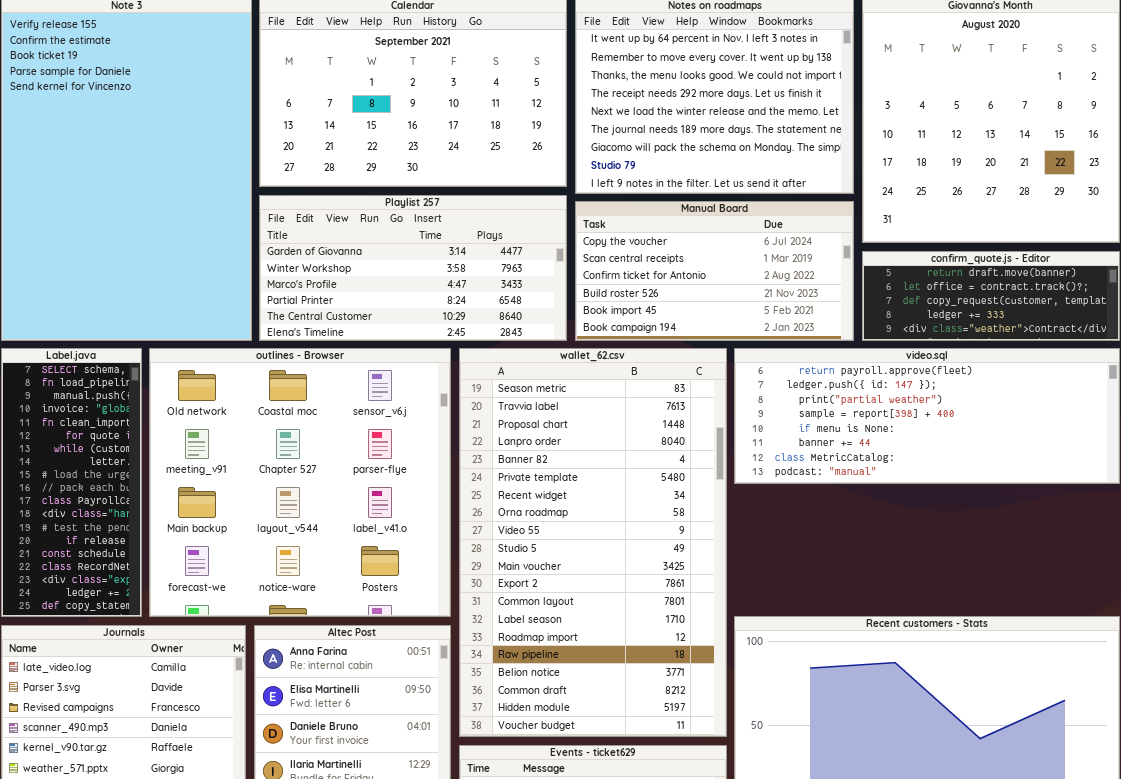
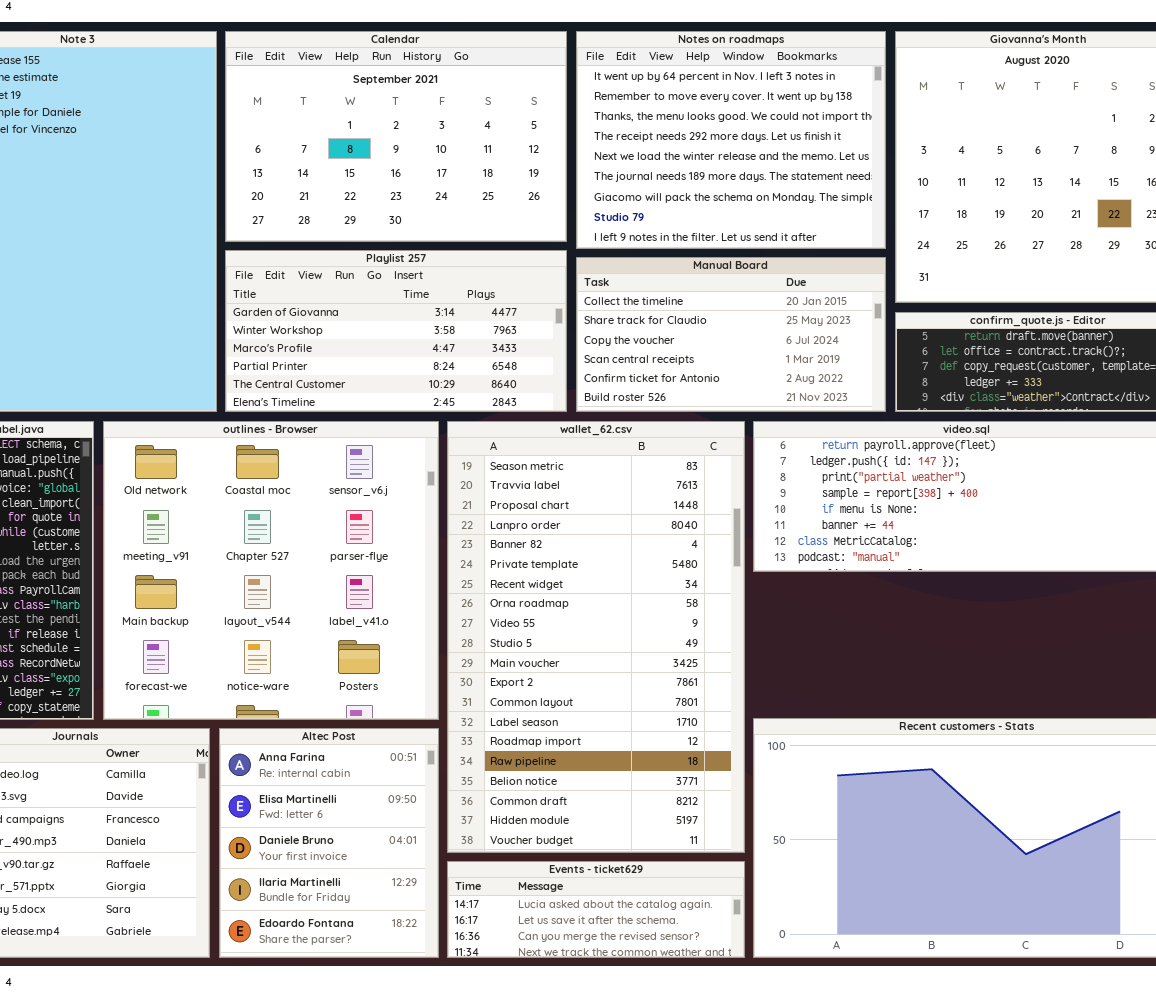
Manual Board: [575,201,854,341] -> [576,257,886,412], scrolled up 2 rows

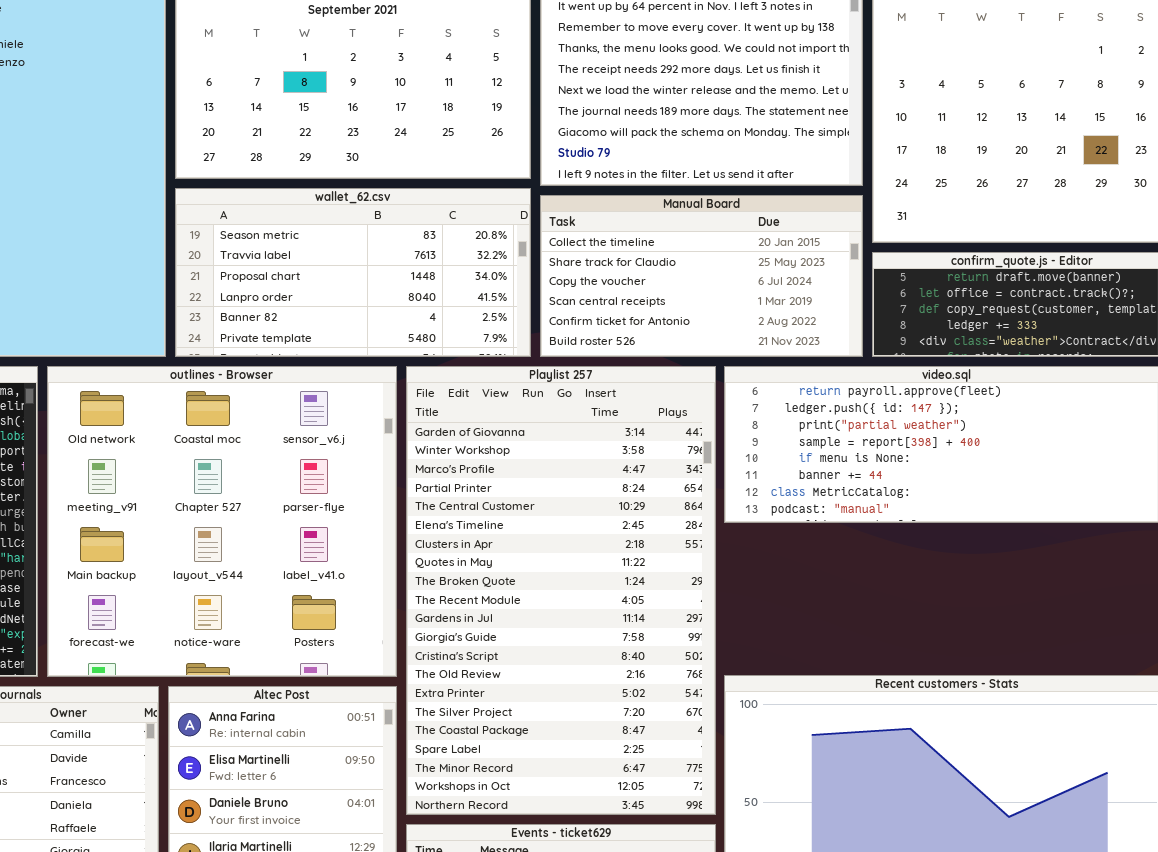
Playlist 257: [225,250,567,412] -> [406,366,716,815], moved, resized
wallet_62.csv: [447,421,745,853] -> [175,188,531,357], moved, resized

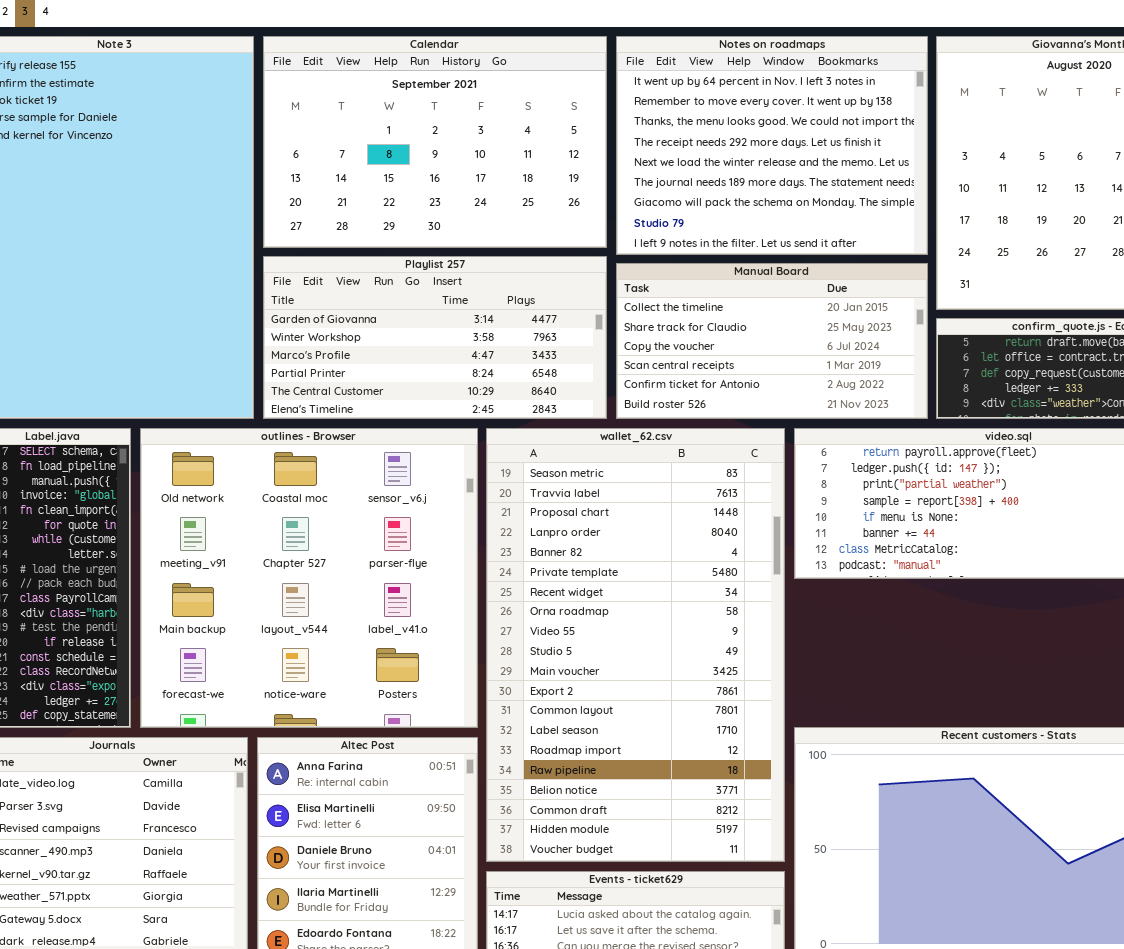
wallet_62.csv: [175,188,531,357] -> [486,428,785,862], moved, resized
Playlist 257: [406,366,716,815] -> [263,256,607,419], moved, resized

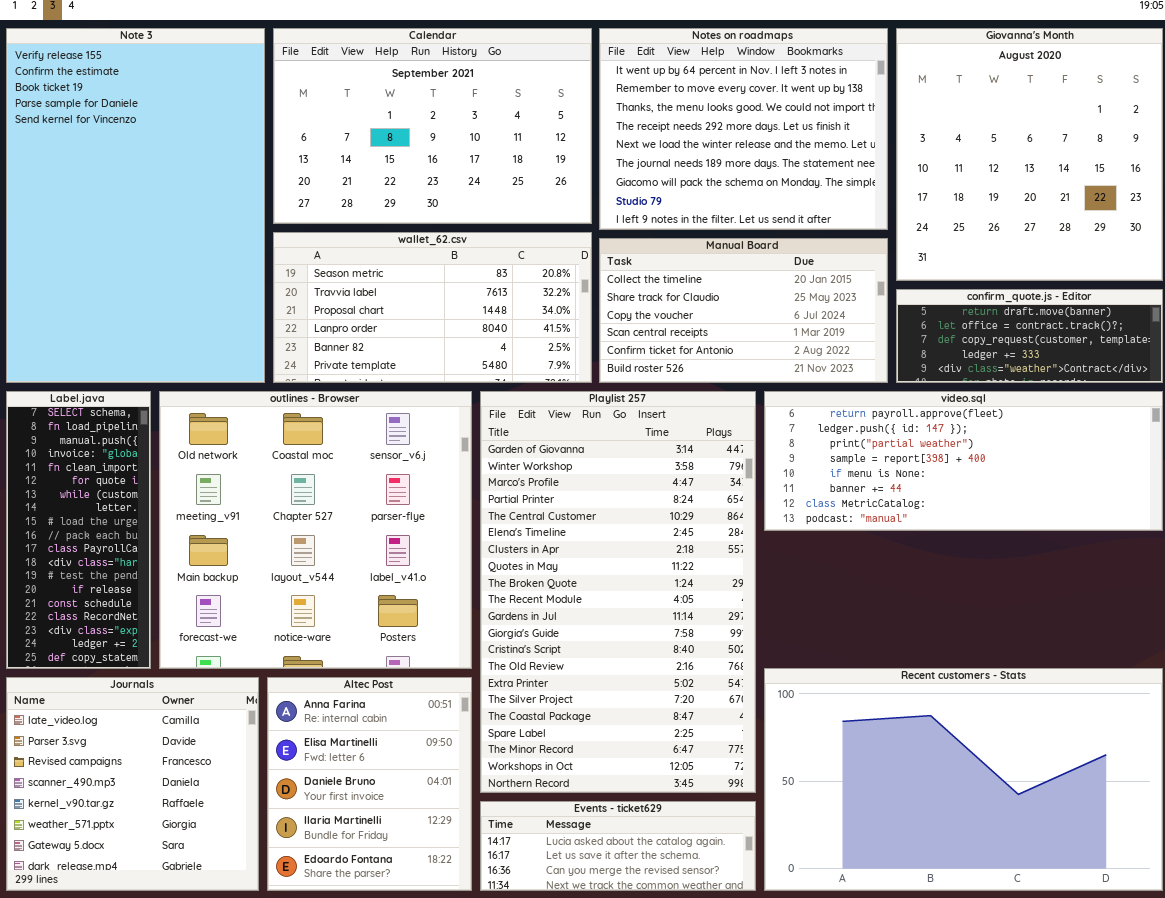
Playlist 257: [263,256,607,419] -> [480,391,756,793], moved, resized
wallet_62.csv: [486,428,785,862] -> [273,232,592,383], moved, resized

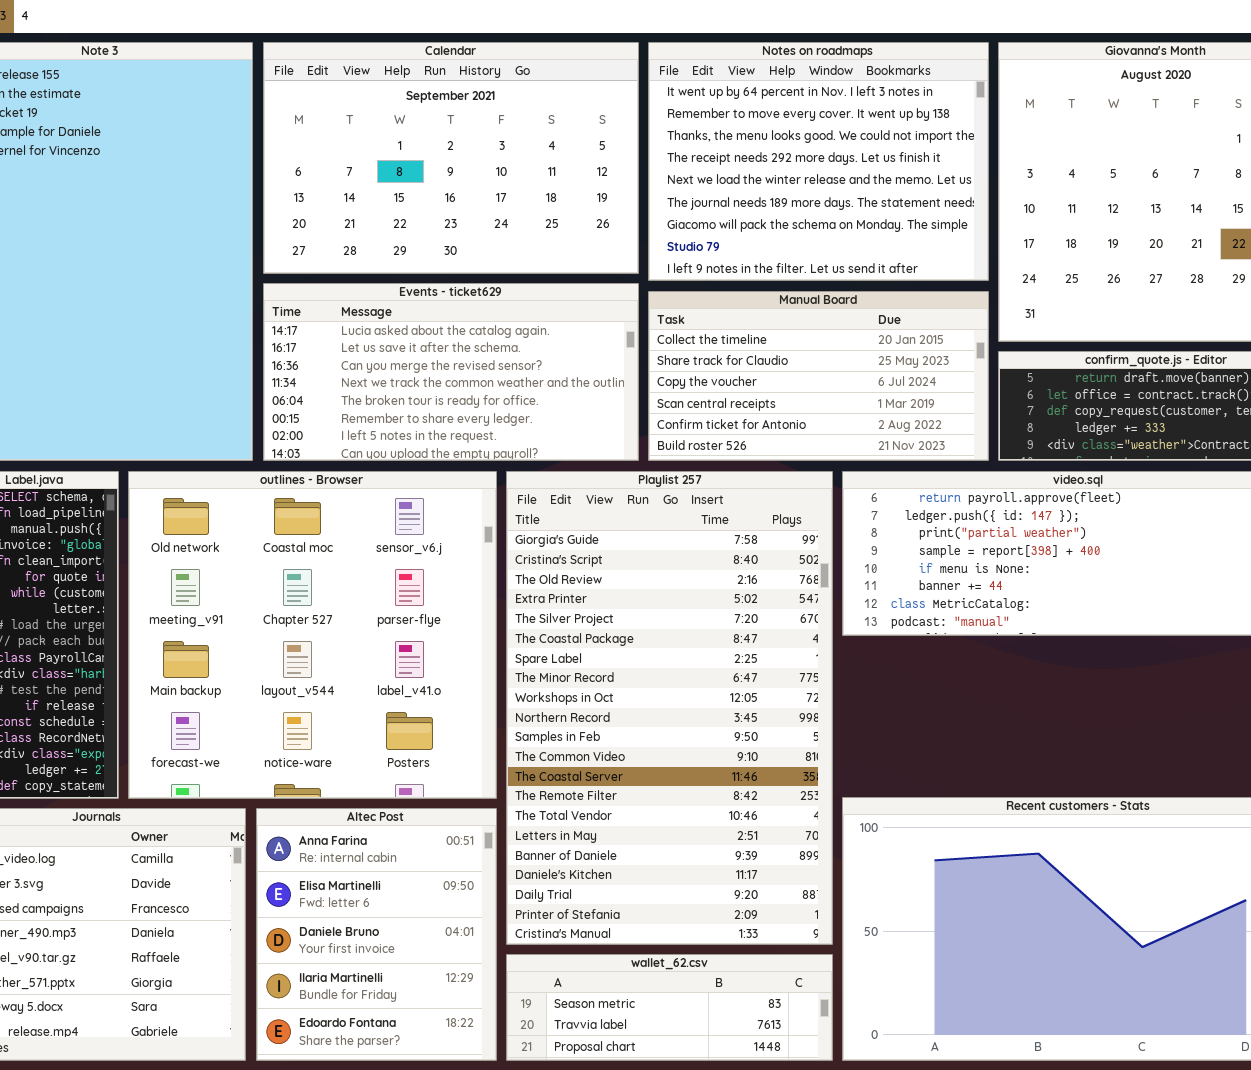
wallet_62.csv: [273,232,592,383] -> [506,954,833,1061], moved, resized
Playlist 257: [480,391,756,793] -> [506,471,833,945], scrolled down 11 rows
Events - ticket629: [480,801,756,891] -> [263,283,639,461], moved, resized

